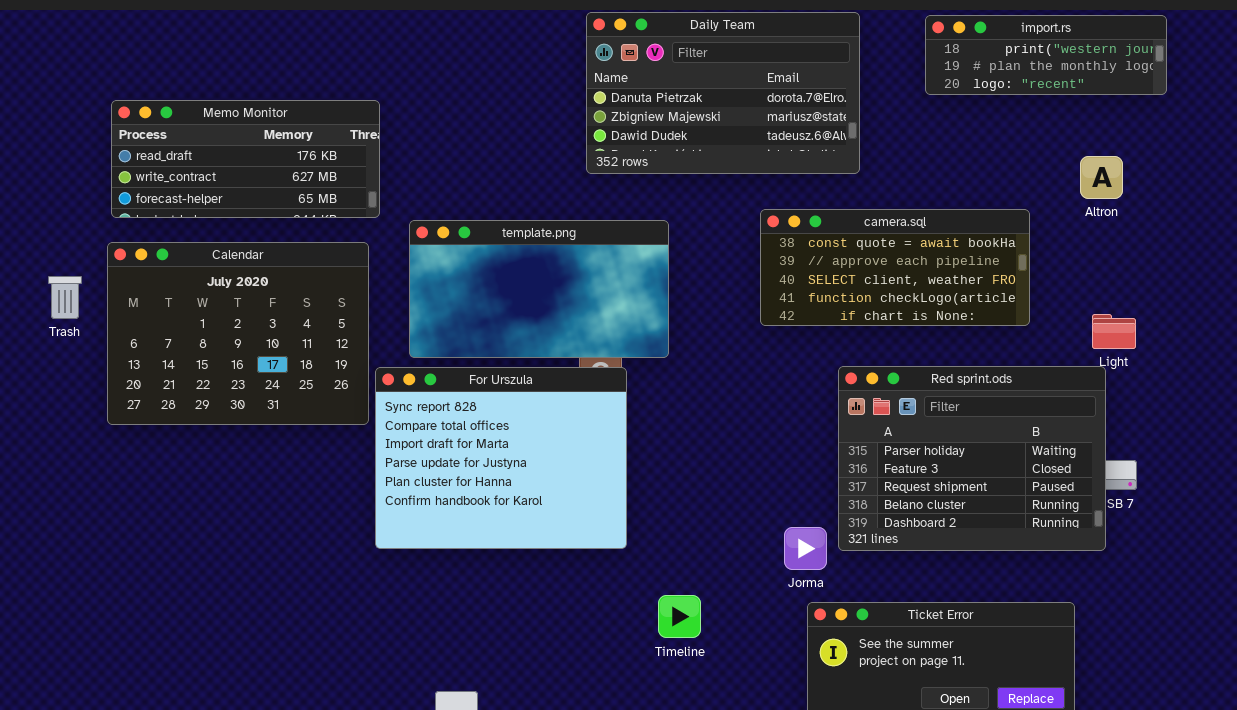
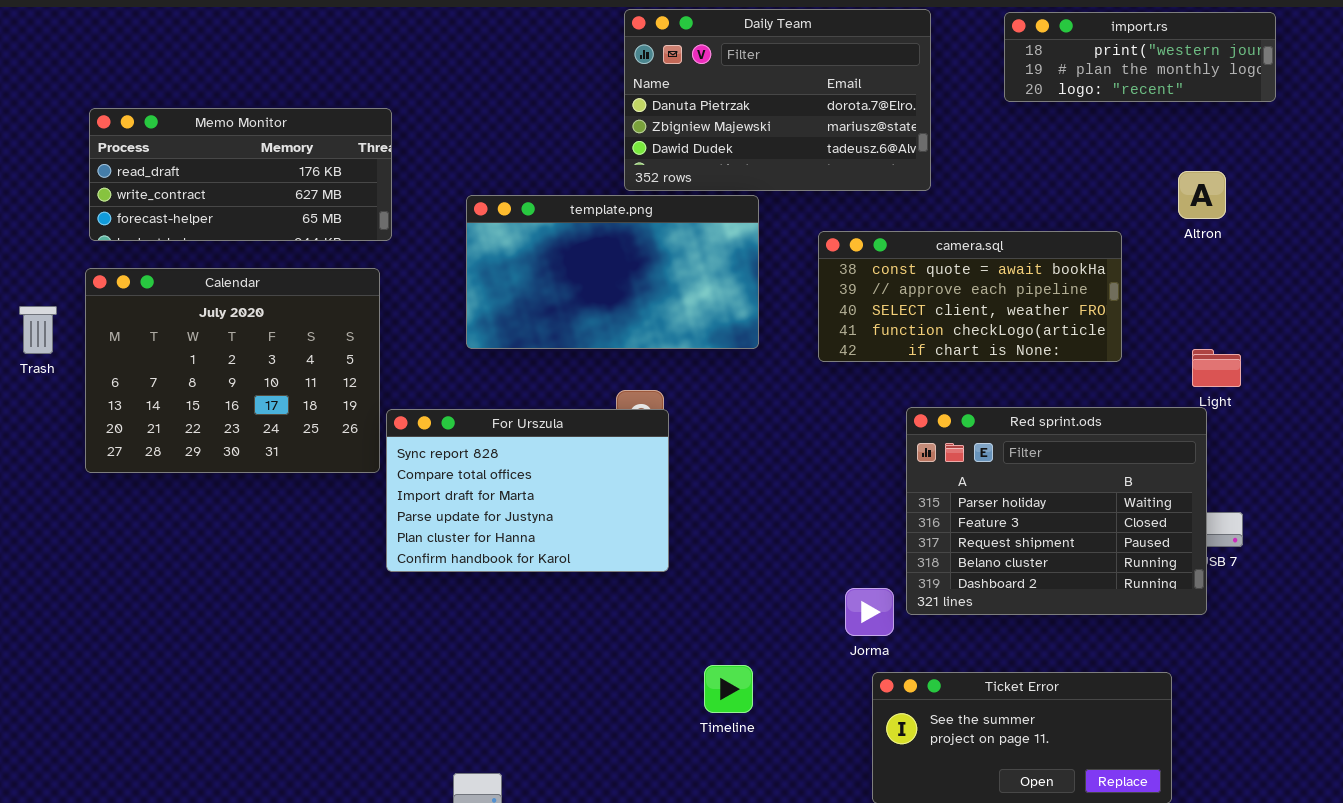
template.png: [409,220,669,358] -> [466,195,759,349], moved
For Urszula: [375,367,627,549] -> [386,409,669,572], resized

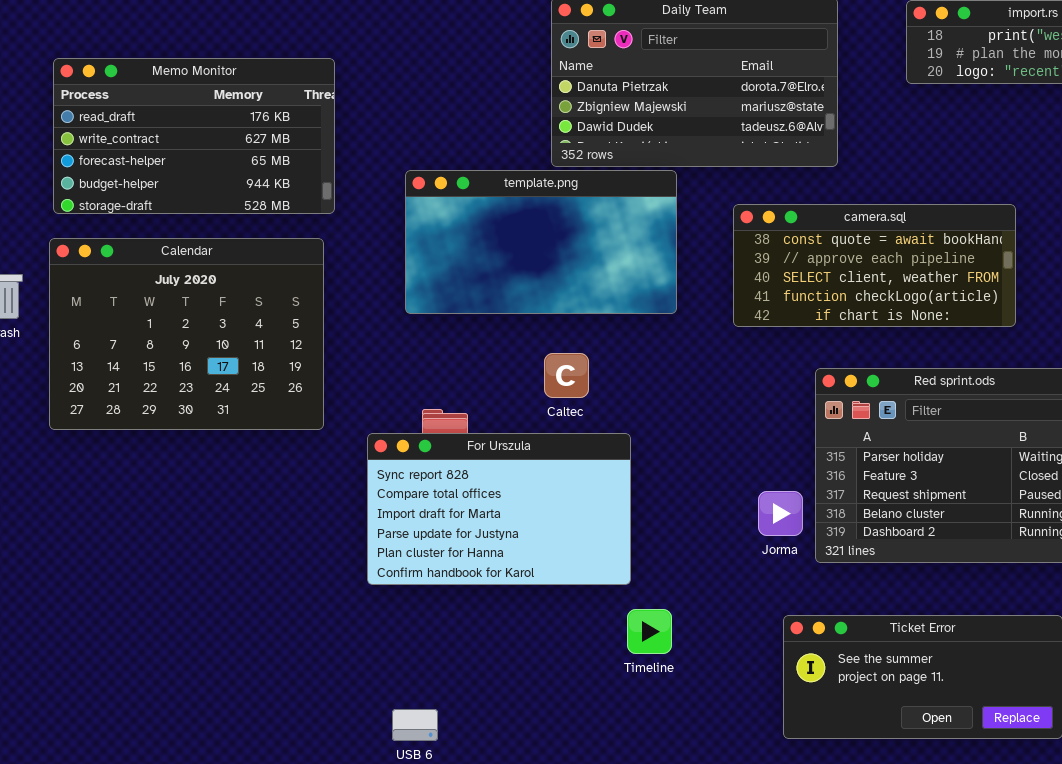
Memo Monitor: [89,108,392,241] -> [53,58,335,214], resized
For Urszula: [386,409,669,572] -> [367,433,631,585], moved
Jorma: [845,588,894,636] -> [758,491,803,536], moved

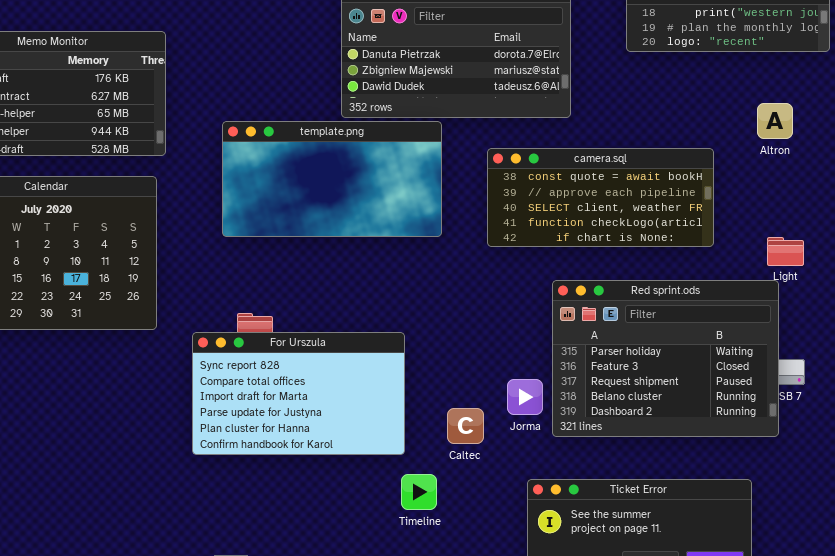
Caltec: [544,353,589,398] -> [447,408,484,444], moved

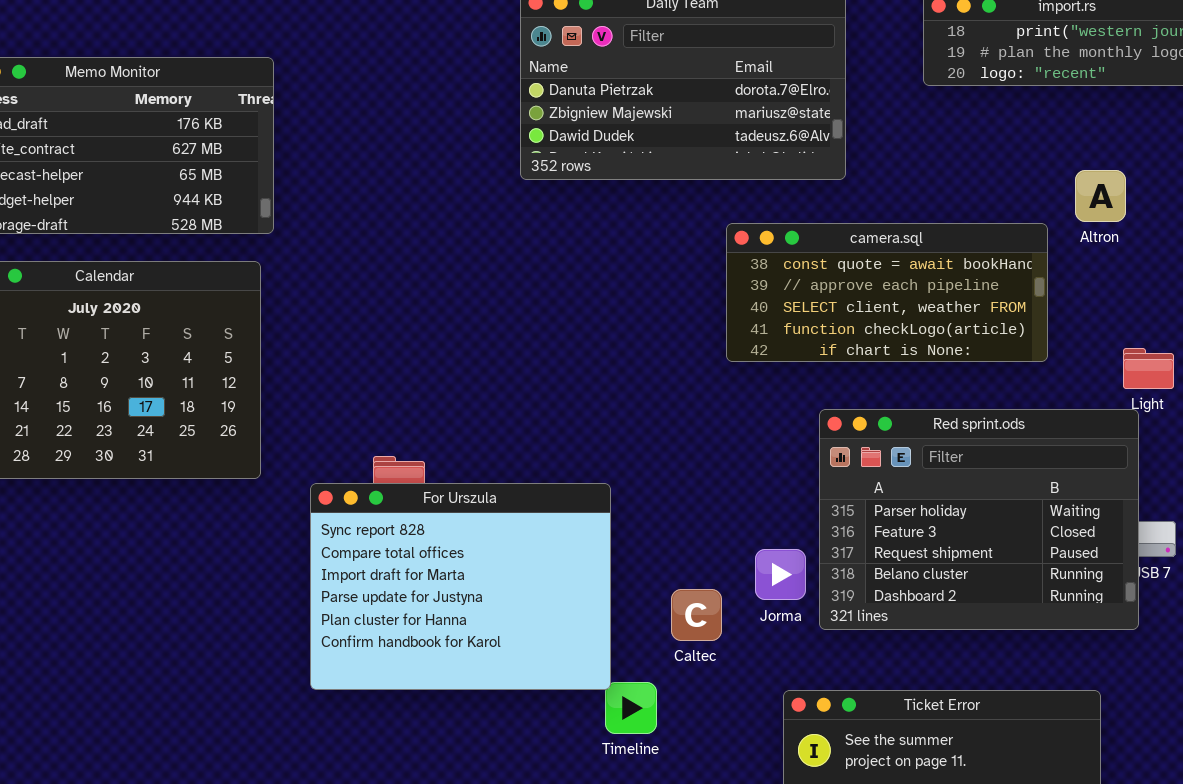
Altron: [757,103,793,139] -> [1075,170,1126,222], moved
template.png: [222,121,442,237] -> none, closed
For Urszula: [192,332,405,455] -> [310,483,611,690], resized

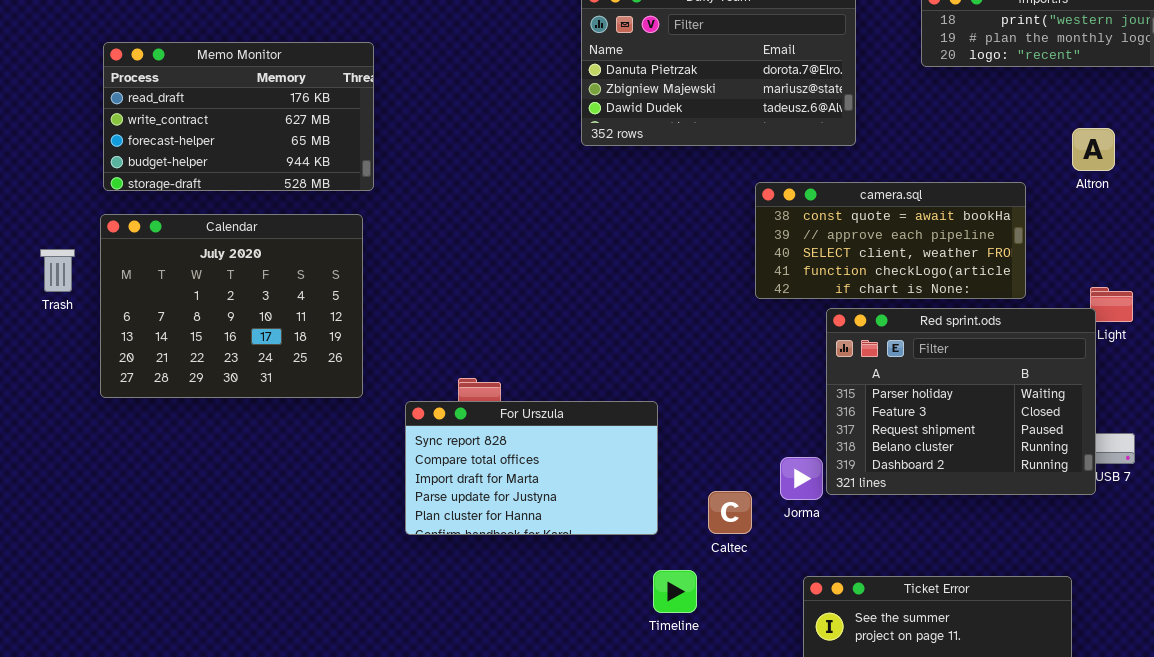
Altron: [1075,170,1126,222] -> [1072,128,1115,171], moved
Red sprint.ods: [819,409,1139,630] -> [826,308,1096,495], moved
For Urszula: [310,483,611,690] -> [405,401,658,535], resized

